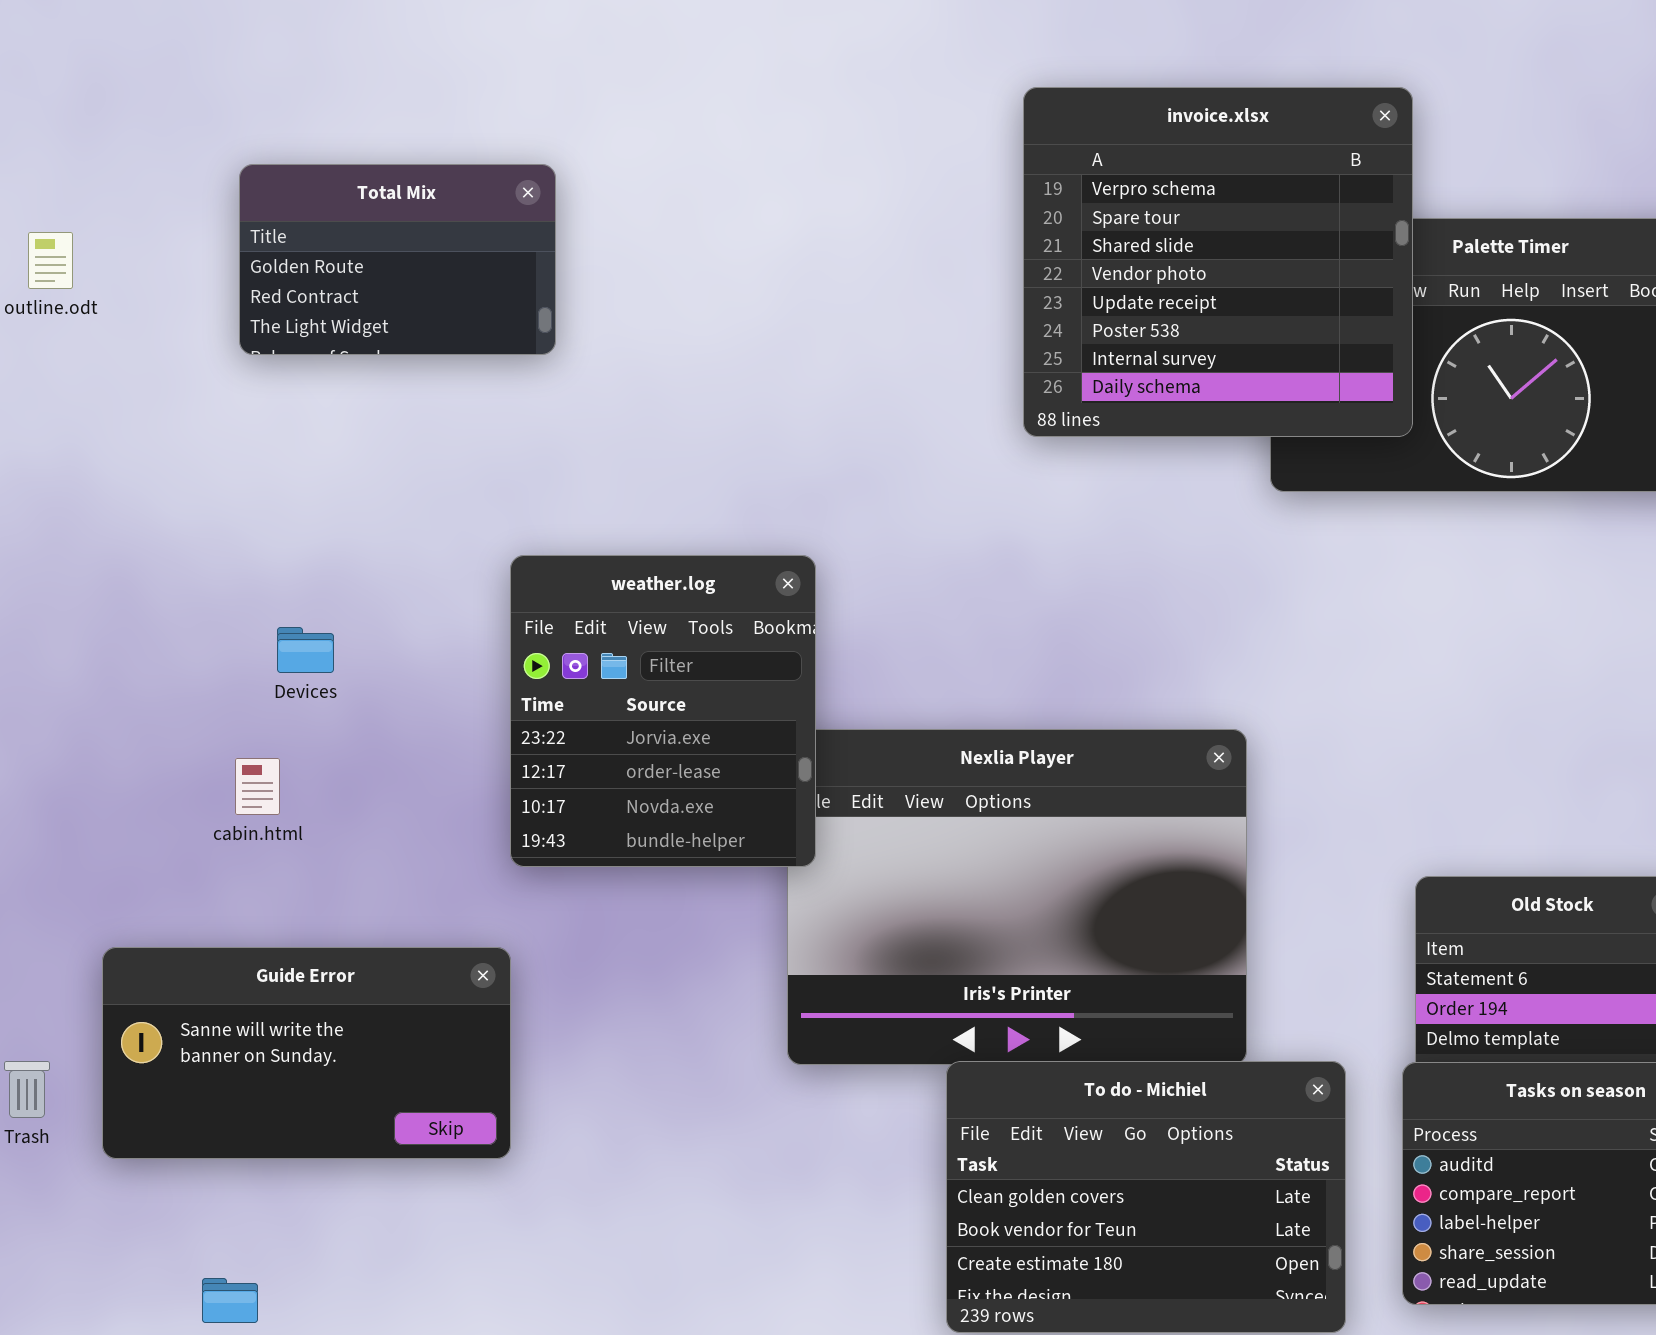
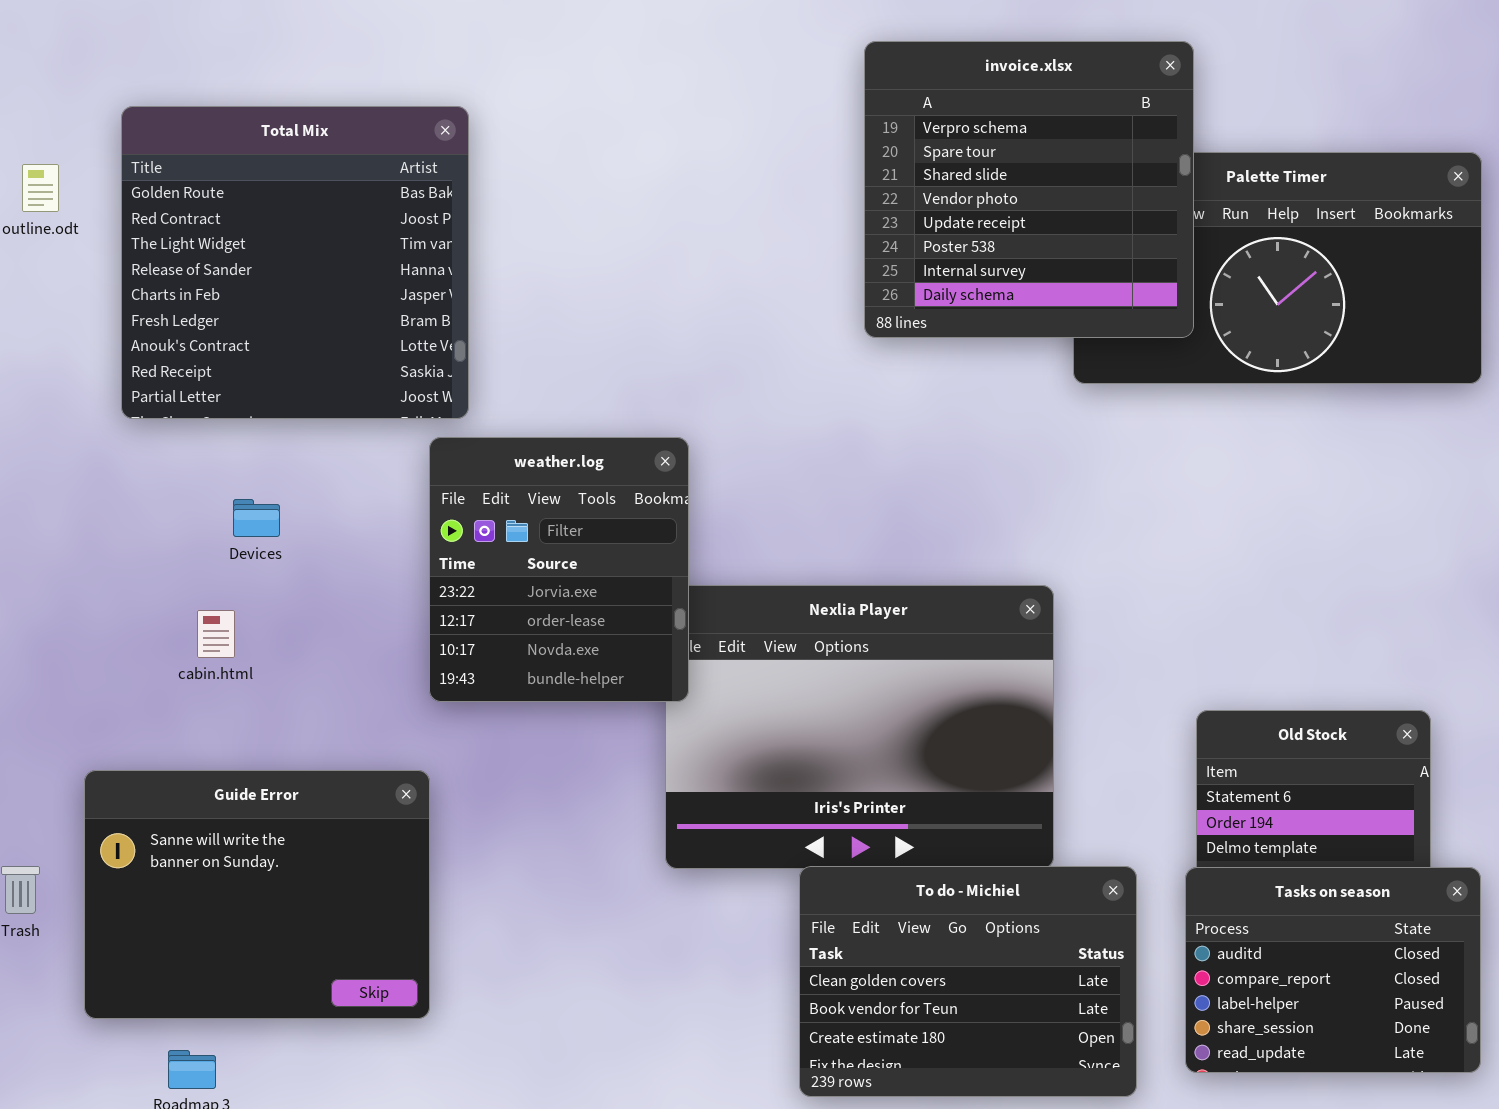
Total Mix: [239,164,556,355] -> [121,106,469,419], resized
Guide Error: [102,947,511,1159] -> [84,770,430,1019], resized

